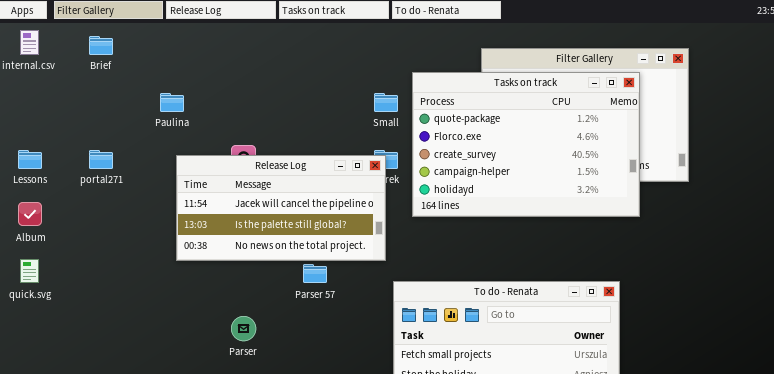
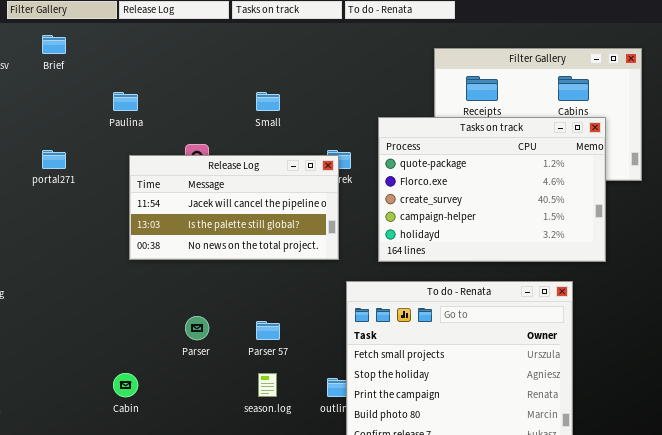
Tasks on track: [412,72,640,217] -> [378,117,606,262], moved
Small: [374,93,398,112] -> [256,92,280,111], moved
Parser 57: [303,264,327,283] -> [256,321,280,340], moved

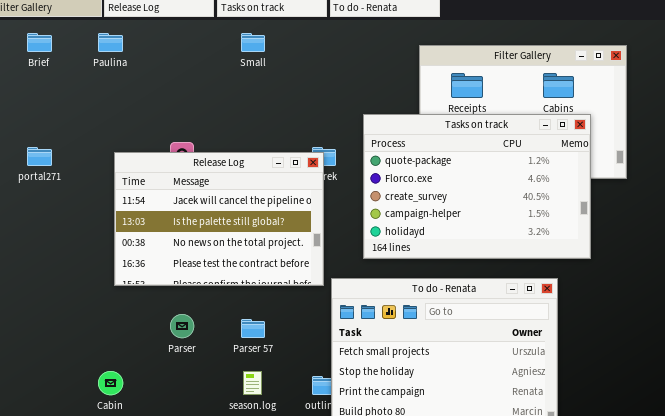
Paulina: [113,92,138,111] -> [98,33,123,52], moved
Small: [256,92,280,111] -> [241,33,265,52], moved
Release Log: [129,155,339,260] -> [114,152,324,286], resized

